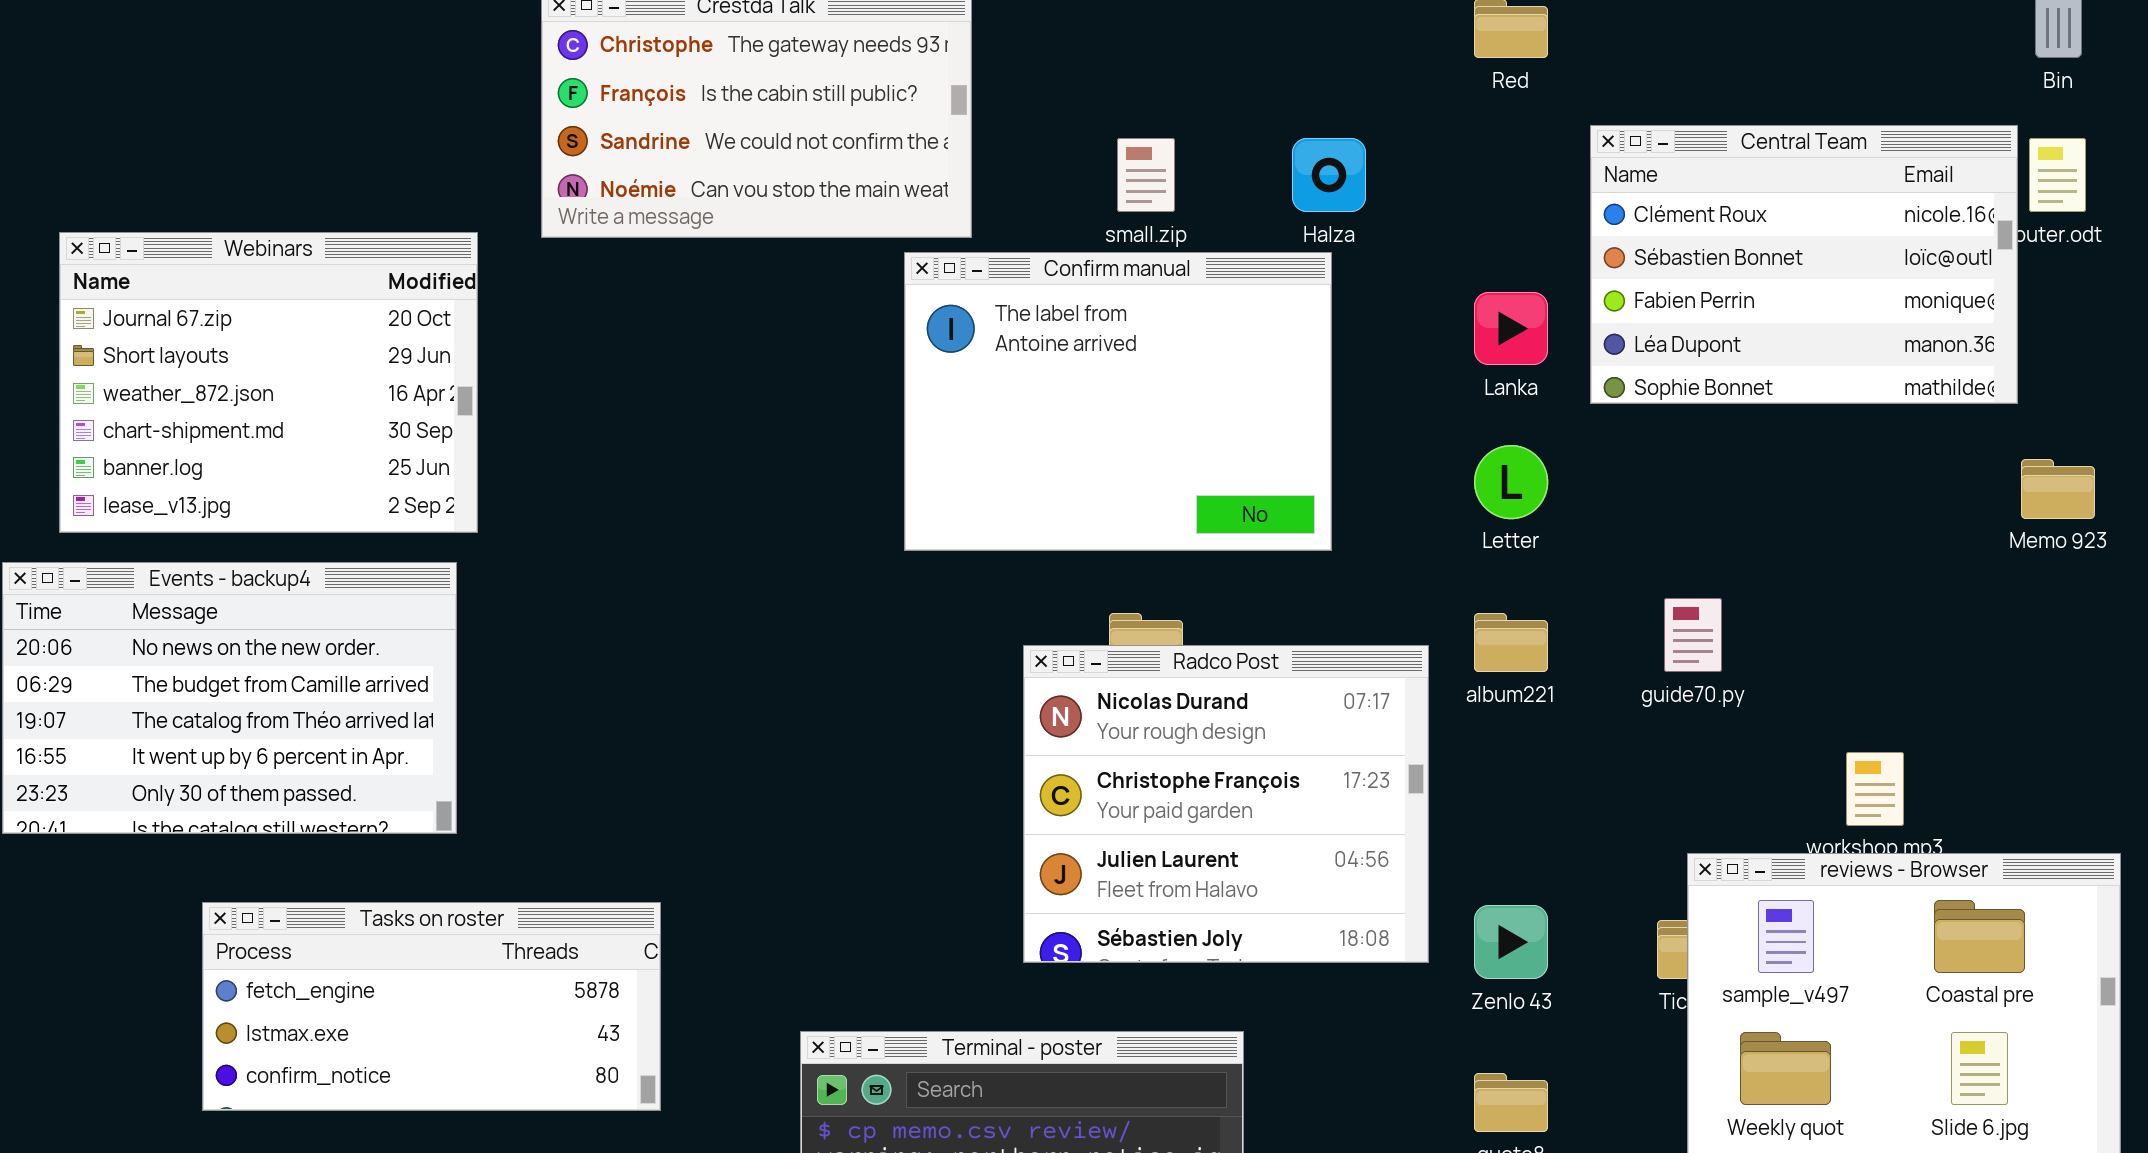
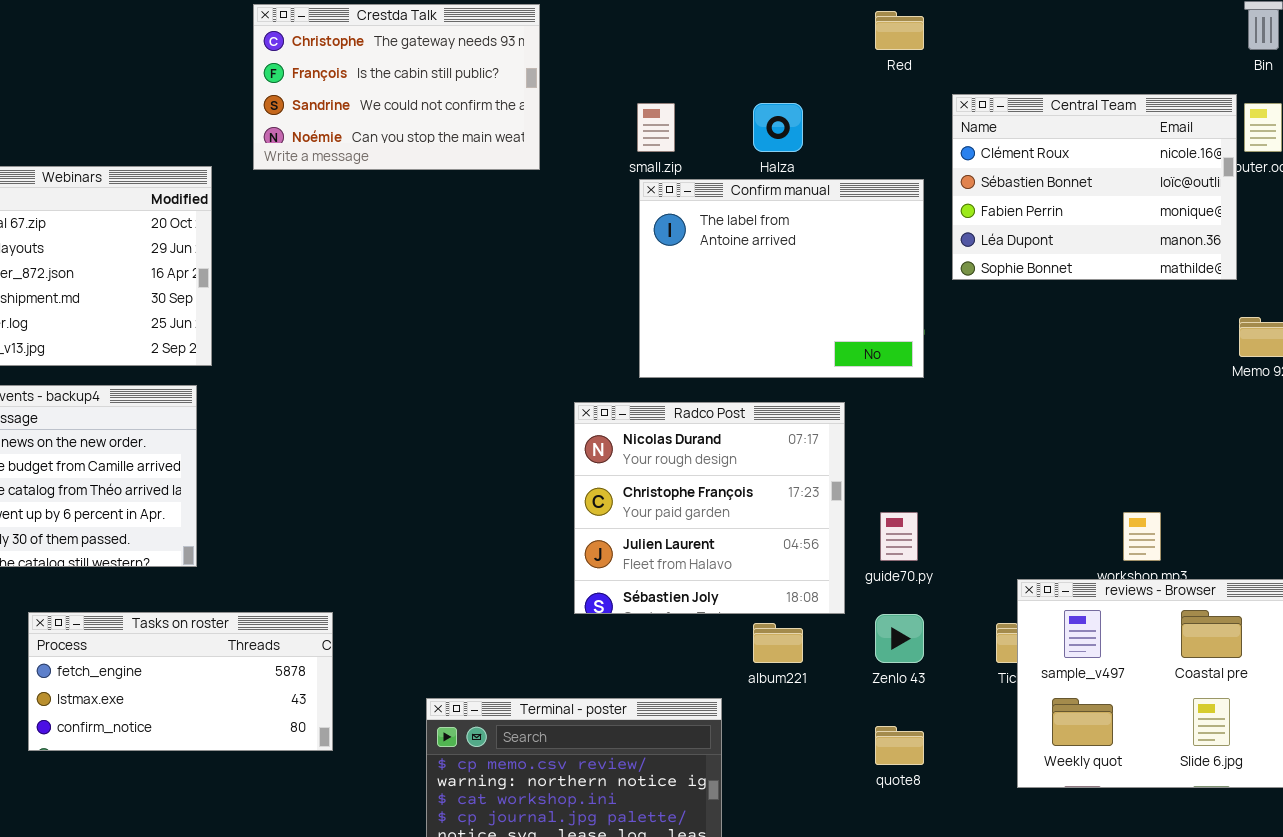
Confirm manual: [904,252,1332,551] -> [639,179,924,378], moved
guide70.py: [1664,598,1722,672] -> [880,512,918,561], moved
album221: [1474,613,1548,672] -> [753,623,803,663], moved
Radco Post: [1023,645,1429,963] -> [574,402,845,614], moved

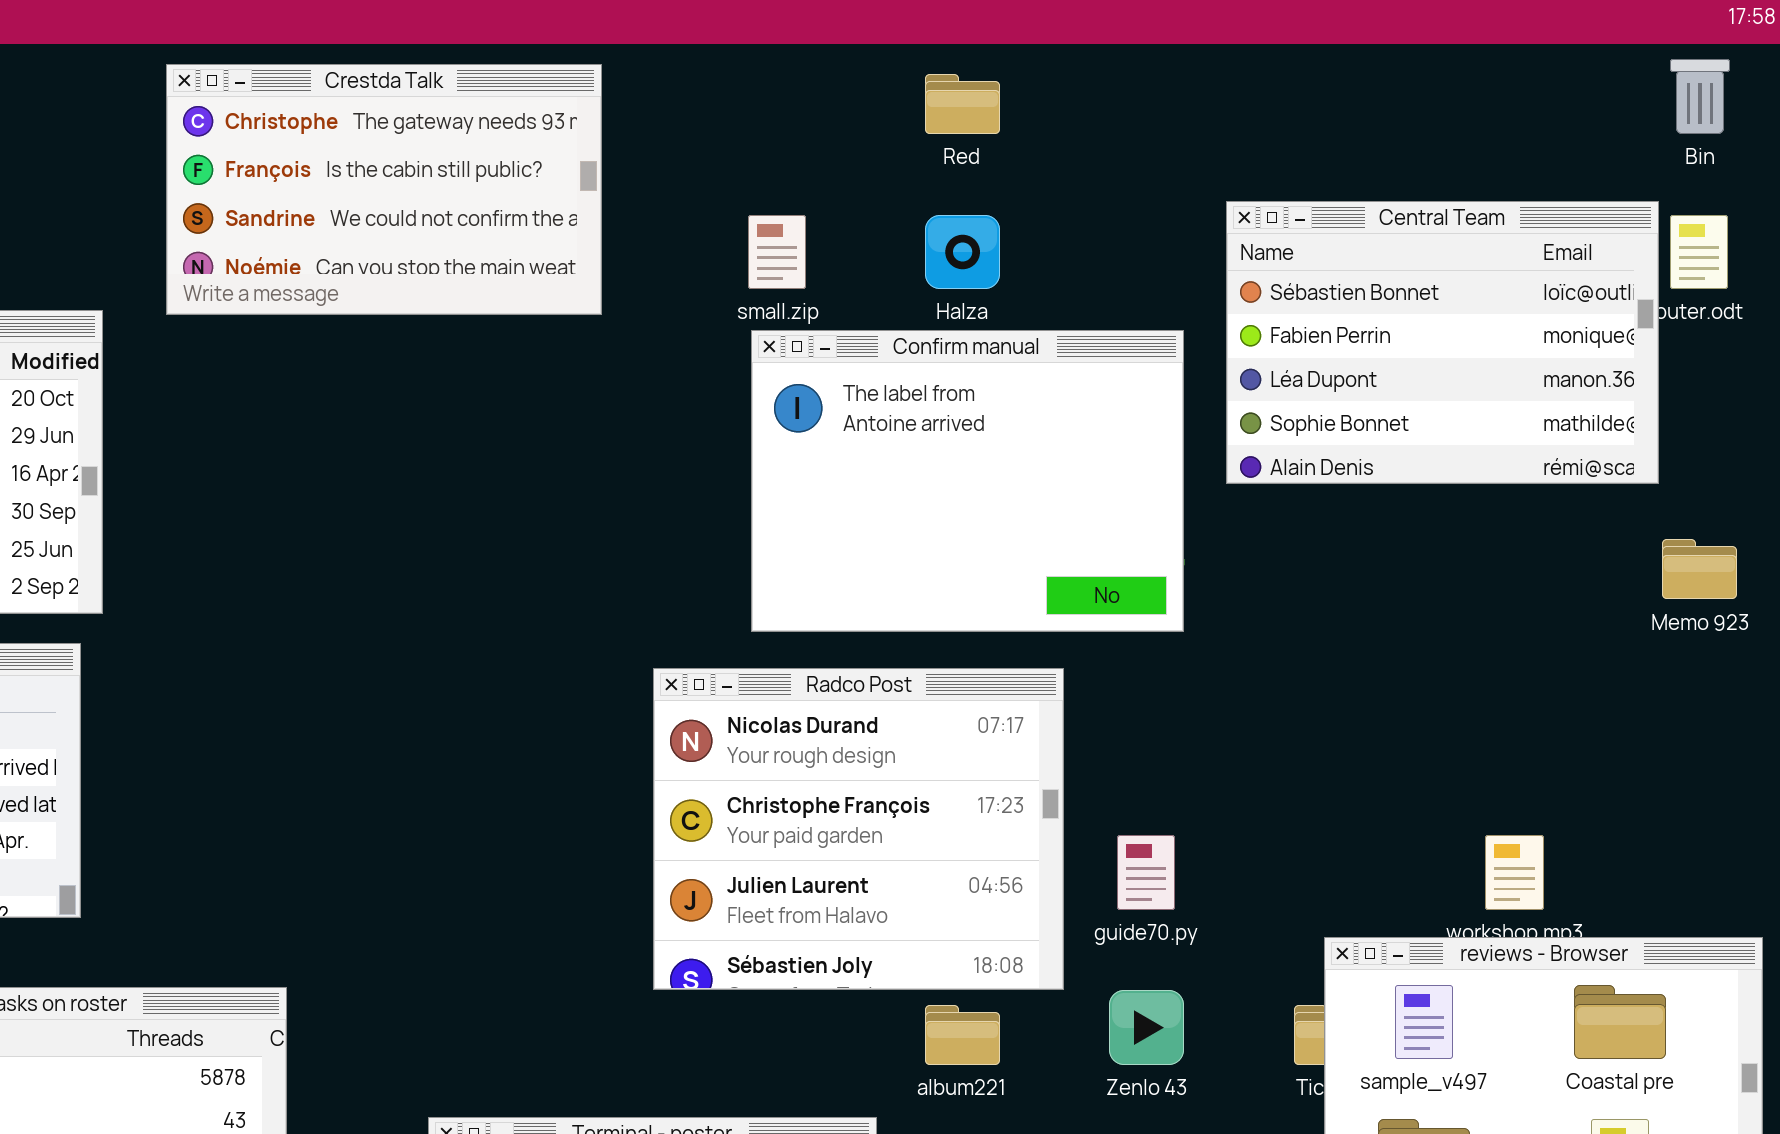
Red: [875,11,924,50] -> [925,74,1000,134], moved
Central Team: [952,94,1237,280] -> [1226,201,1659,484], scrolled down 1 row

